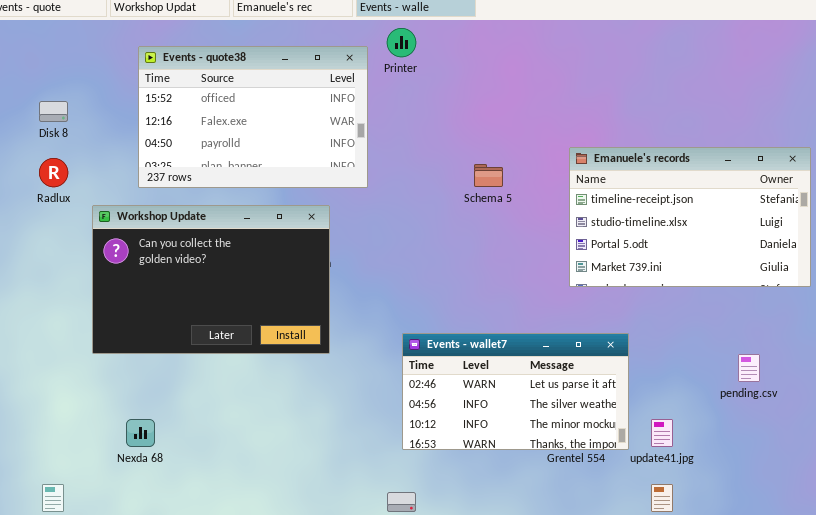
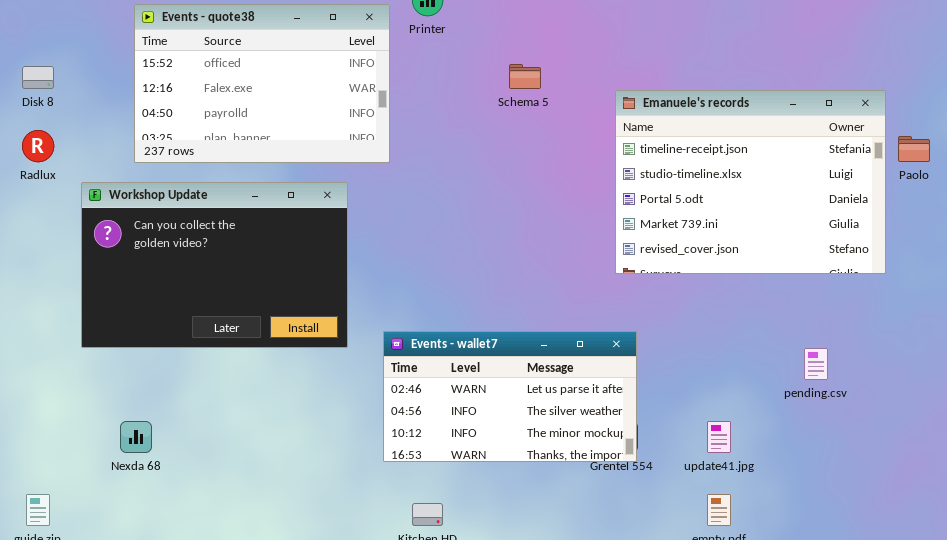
Emanuele's records: [569,147,811,287] -> [615,90,886,274], resized
Schema 5: [474,164,503,187] -> [509,64,541,89], moved
Events - wallet7: [402,333,629,450] -> [383,331,637,462], moved

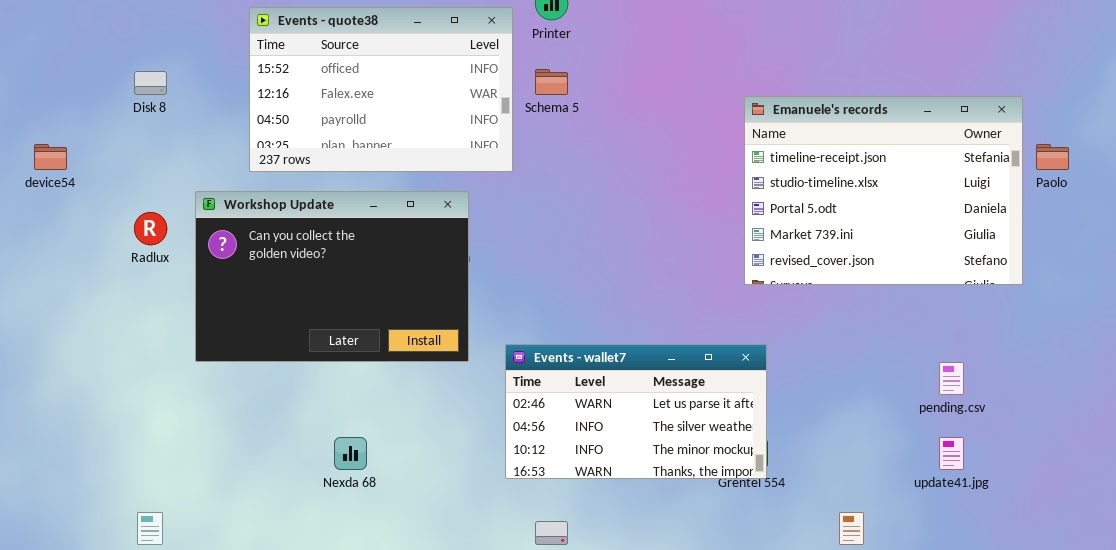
Schema 5: [509,64,541,89] -> [535,69,568,95], moved
Radlux: [22,130,54,162] -> [134,212,167,245], moved
Nexda 68: [120,421,152,453] -> [334,437,367,470], moved
update41.jpg: [707,421,731,453] -> [939,437,964,470], moved

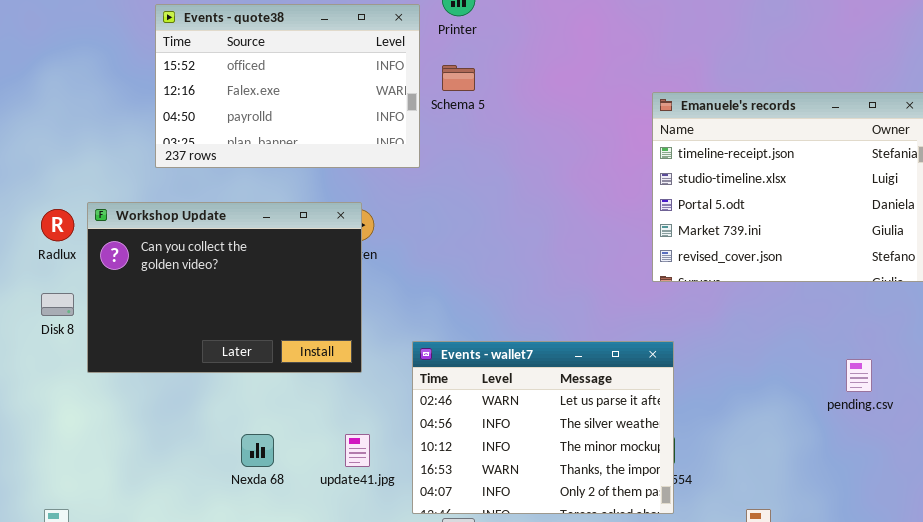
Disk 8: [134,71,167,95] -> [41,293,74,316], moved
Workshop Update: [195,191,469,362] -> [87,202,362,373], moved
Events - wallet7: [505,344,767,479] -> [412,341,674,514], resized
update41.jpg: [939,437,964,470] -> [345,434,370,467], moved

